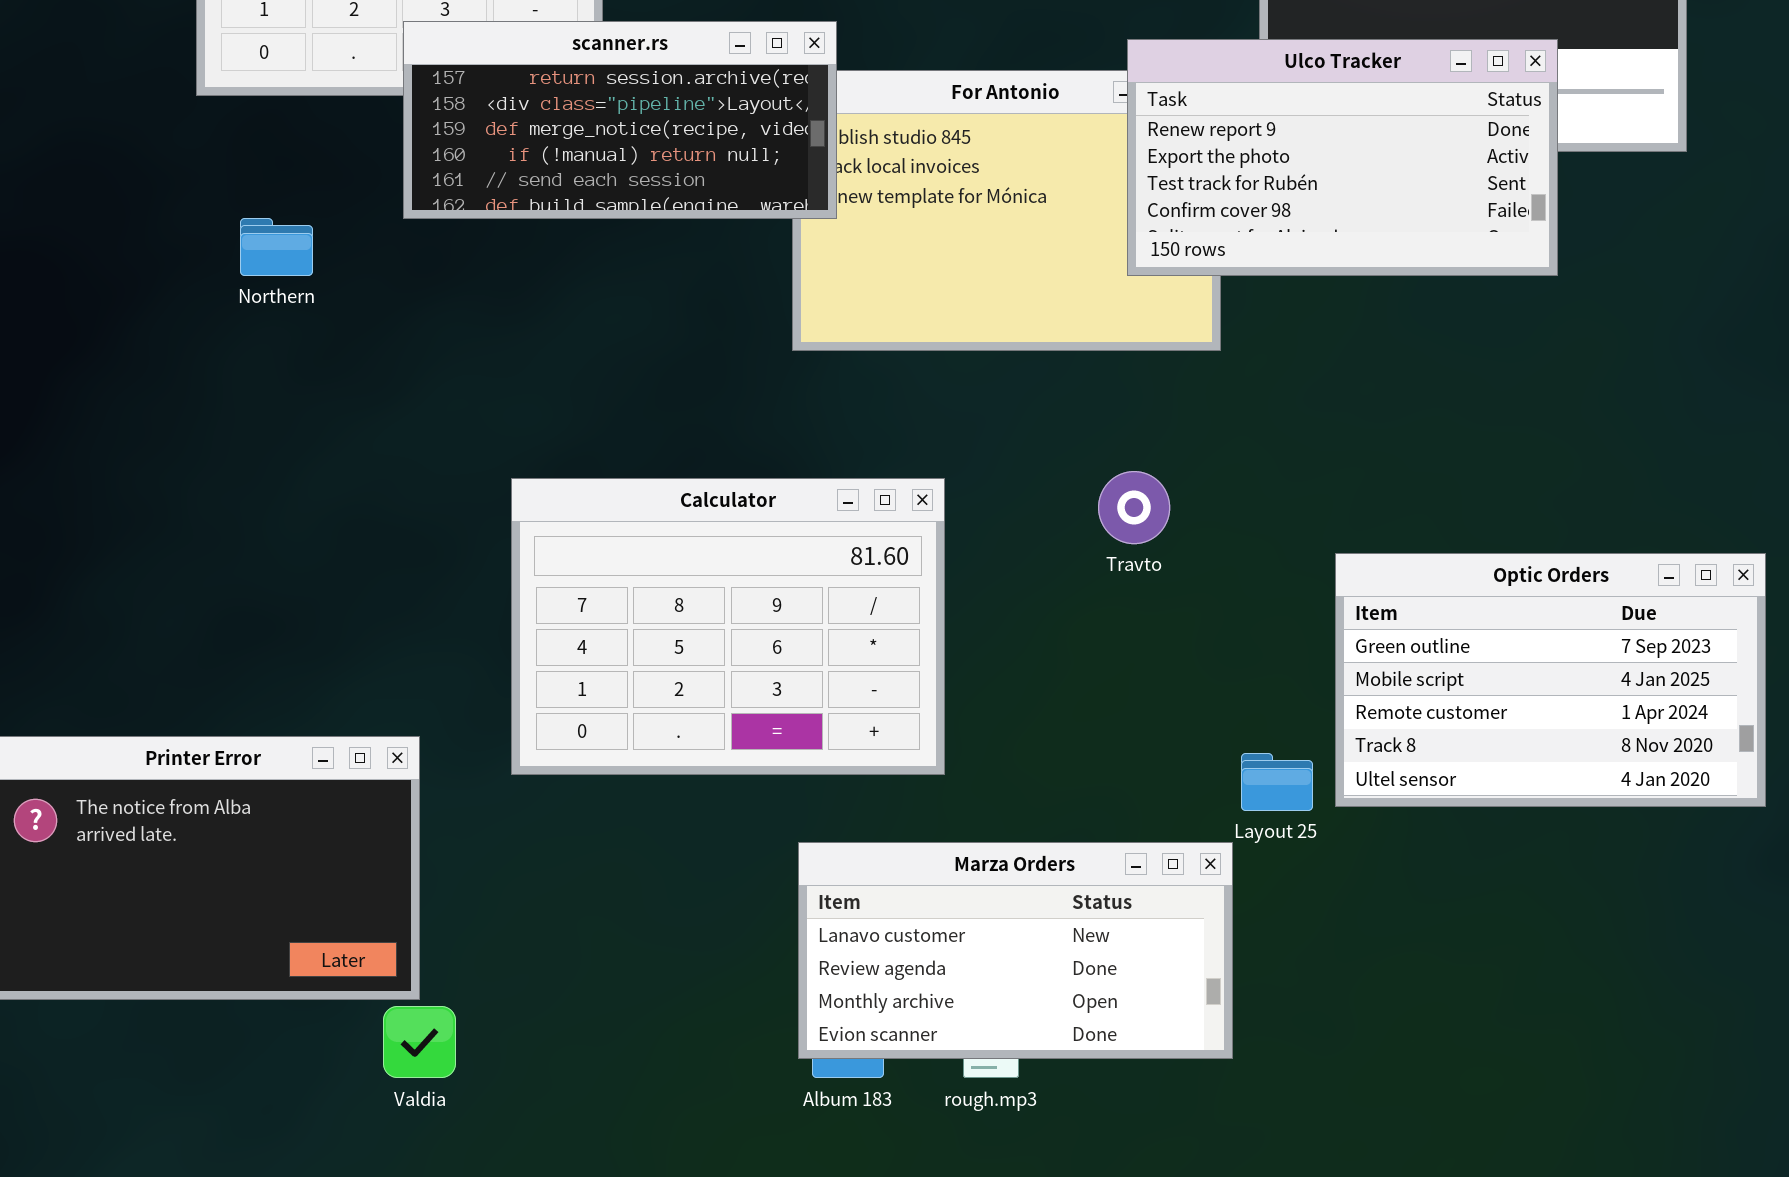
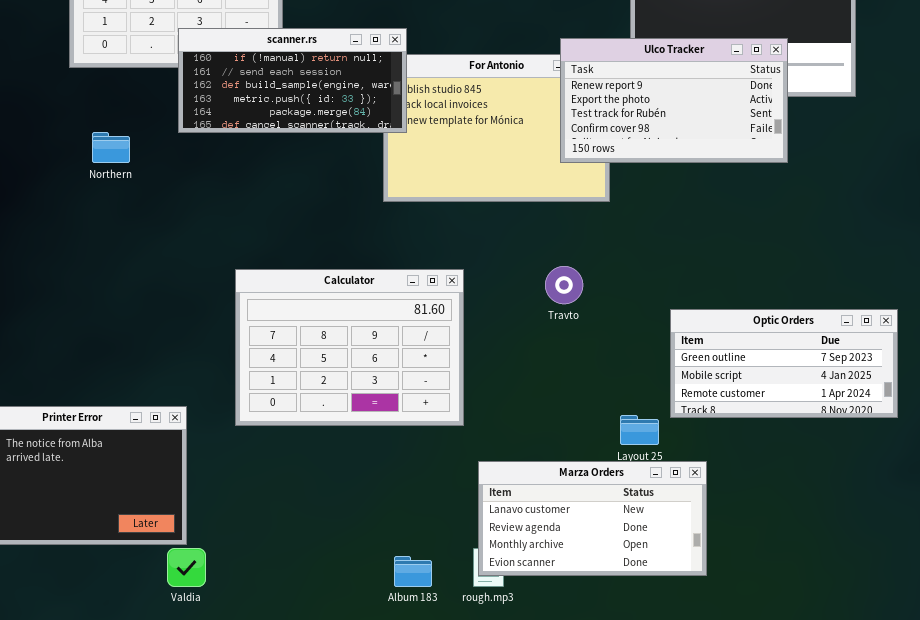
scanner.rs: [403,21,837,219] -> [178,28,407,133], scrolled down 3 rows
Optic Orders: [1335,553,1766,807] -> [670,309,898,418], resized
Marza Orders: [798,842,1233,1059] -> [478,461,707,576], moved

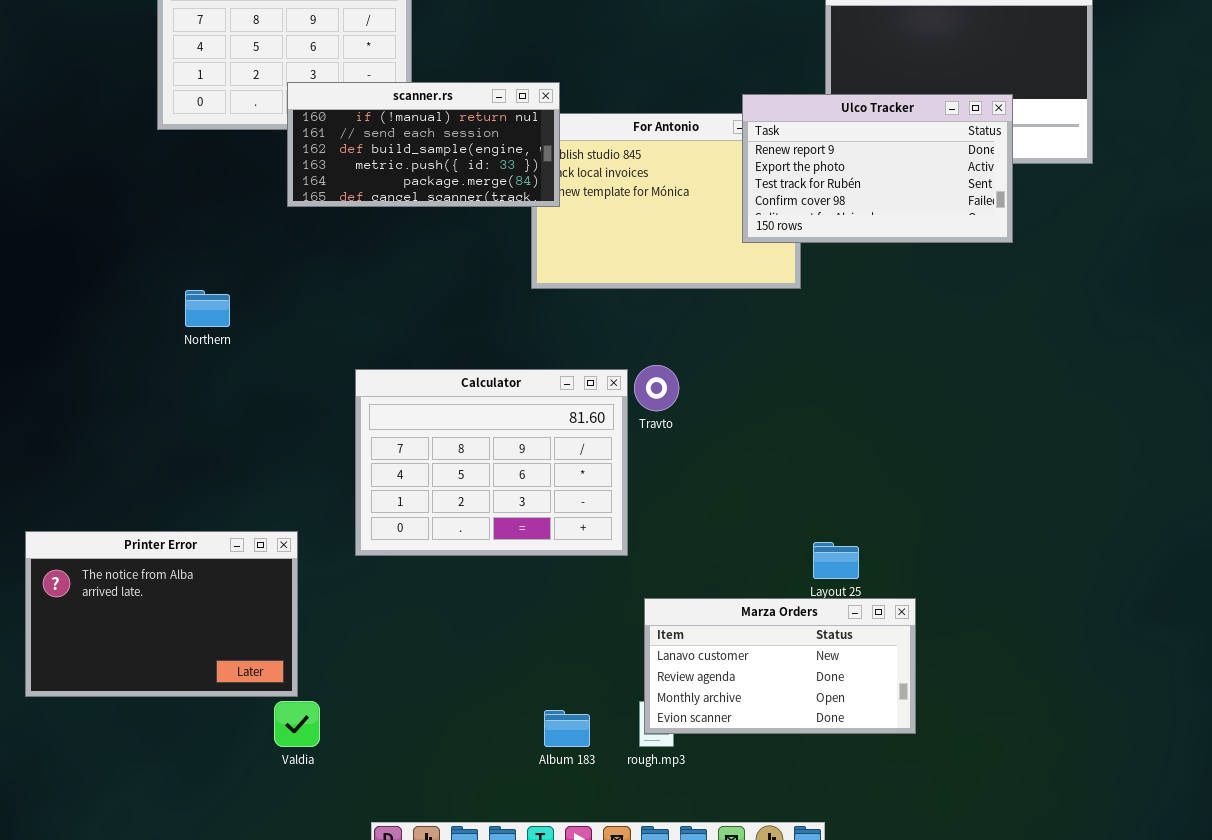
Northern: [92,132,130,163] -> [185,290,230,327], moved
Travto: [545,266,583,304] -> [634,365,679,411], moved
Optic Orders: [670,309,898,418] -> none, closed

